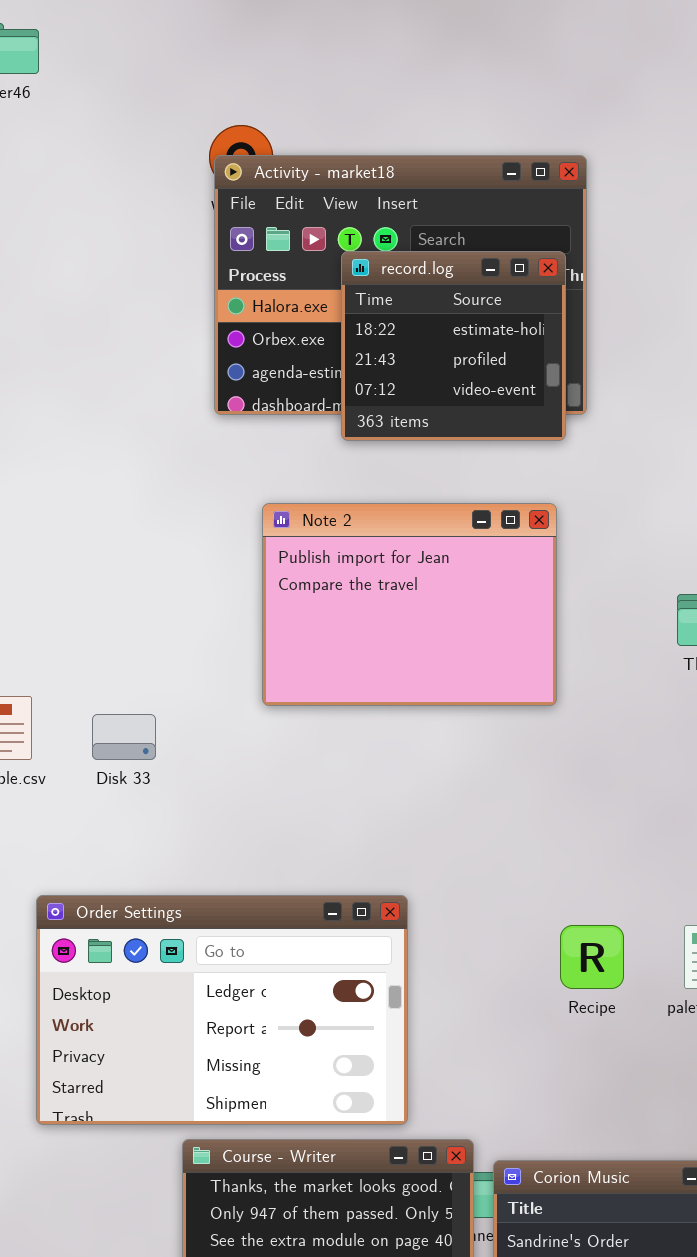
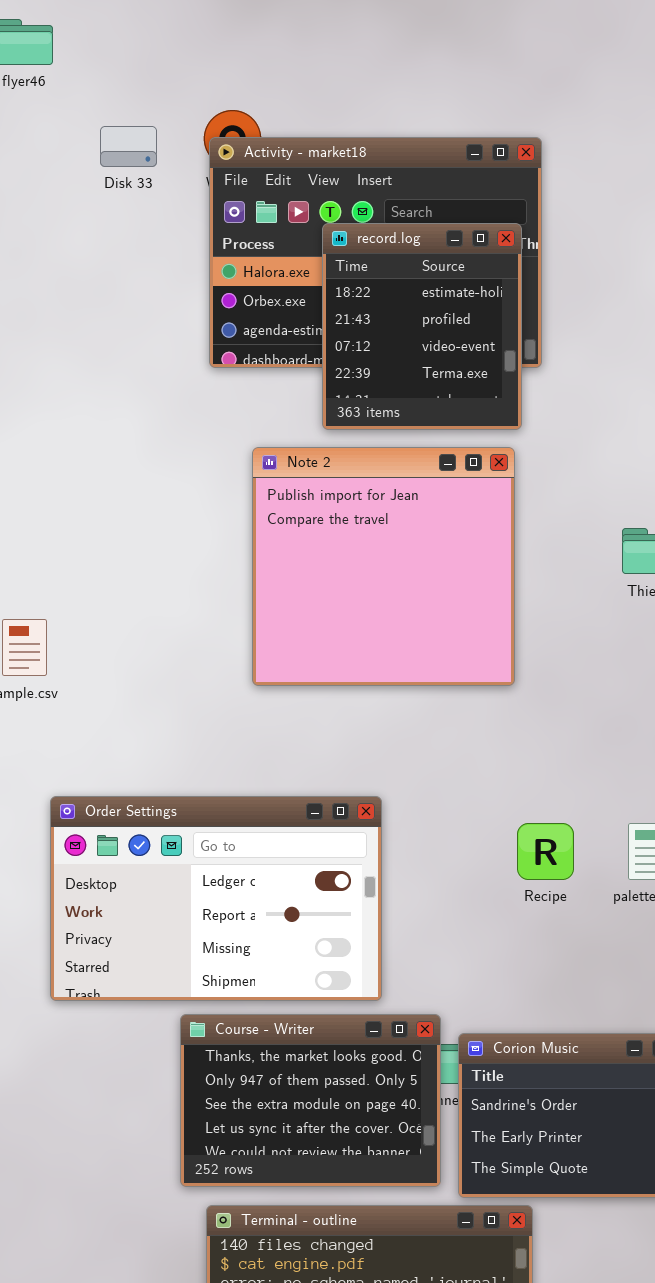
record.log: [341,251,566,441] -> [322,223,522,430], resized
Note 2: [262,503,557,706] -> [252,447,515,686], resized
Disk 33: [92,714,156,760] -> [100,126,157,167], moved

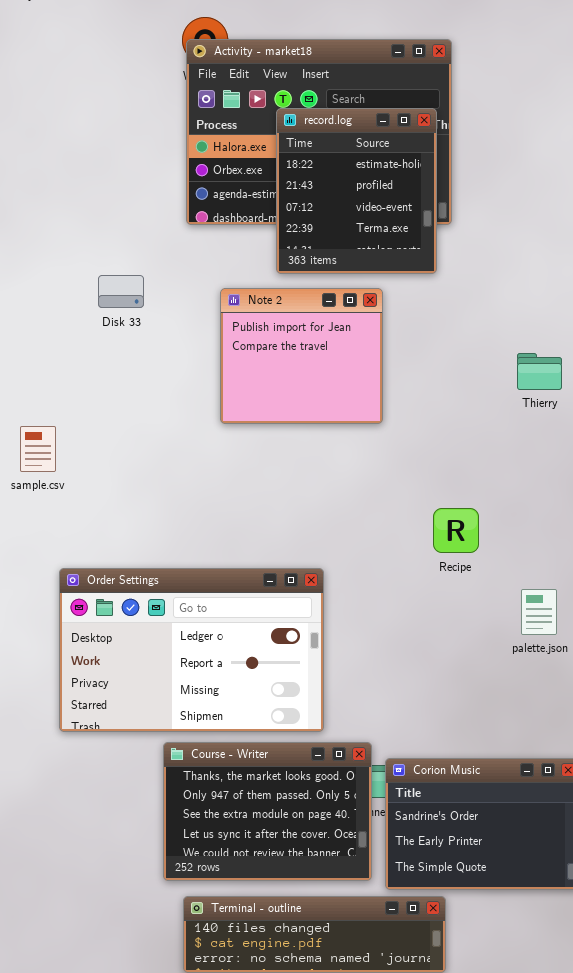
Disk 33: [100,126,157,167] -> [98,275,144,308], moved
Note 2: [252,447,515,686] -> [220,288,383,424], resized
Recipe: [517,823,574,880] -> [433,508,479,553], moved

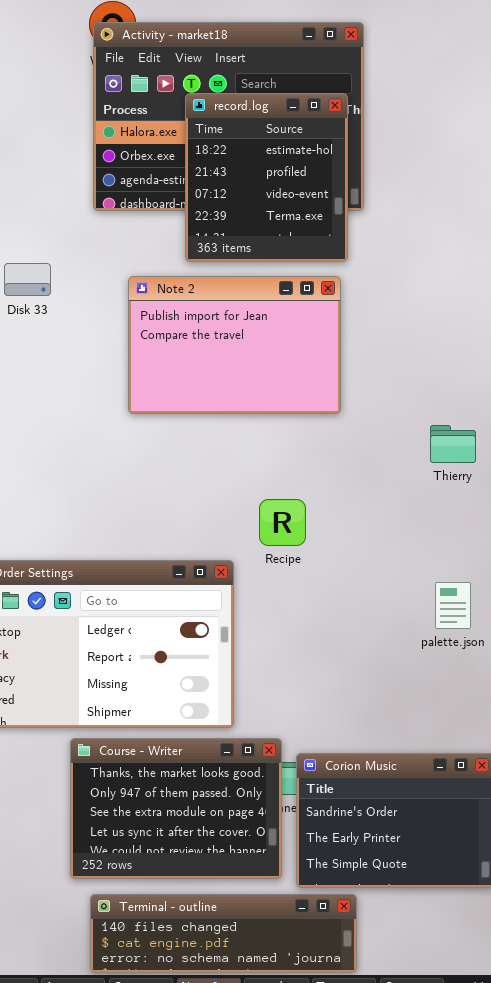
Note 2: [220,288,383,424] -> [128,276,341,414], resized
Thierry: [517,353,562,390] -> [430,425,476,463], moved
Recipe: [433,508,479,553] -> [259,499,306,546], moved

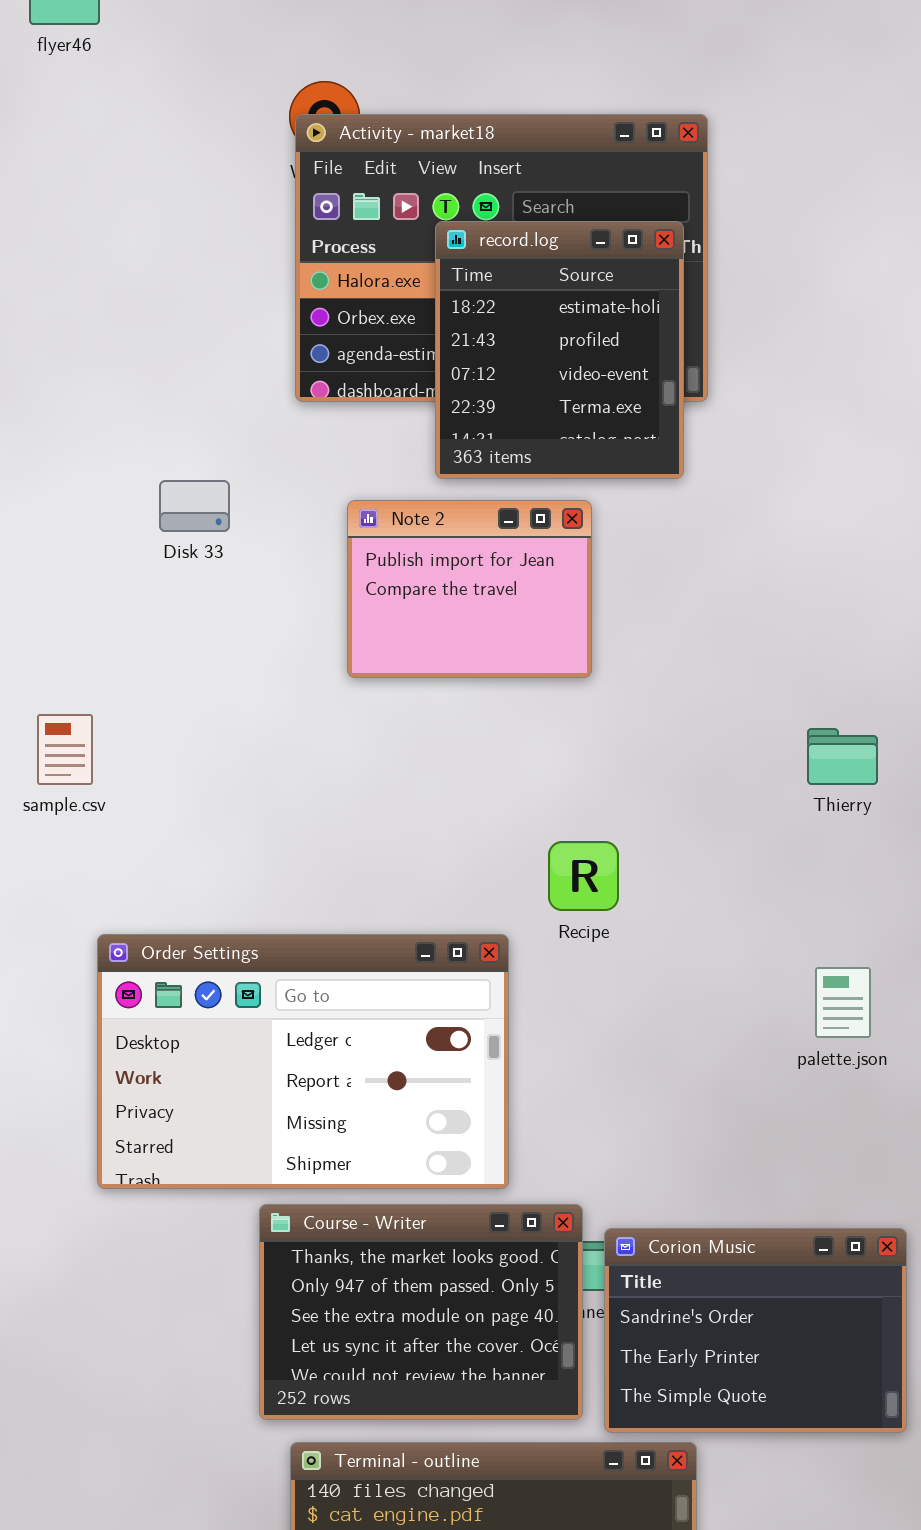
Note 2: [128,276,341,414] -> [347,500,592,678], resized

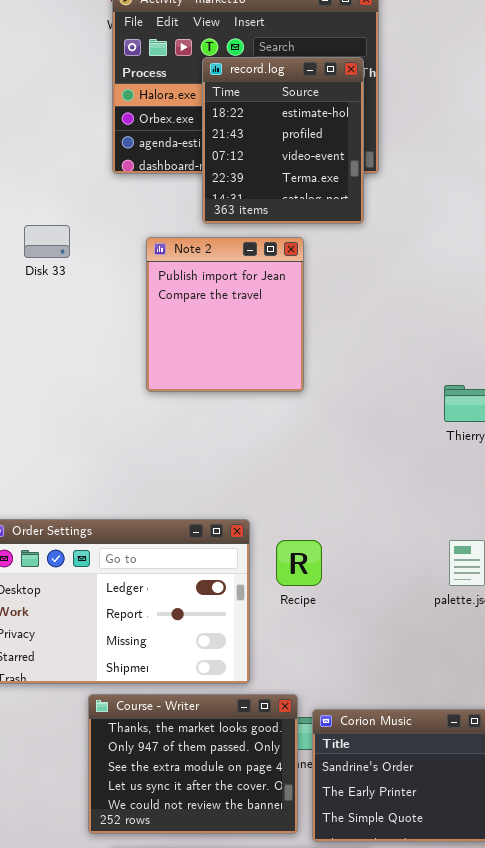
Note 2: [347,500,592,678] -> [146,237,304,392], resized
Recipe: [548,841,619,911] -> [276,540,322,586], moved

